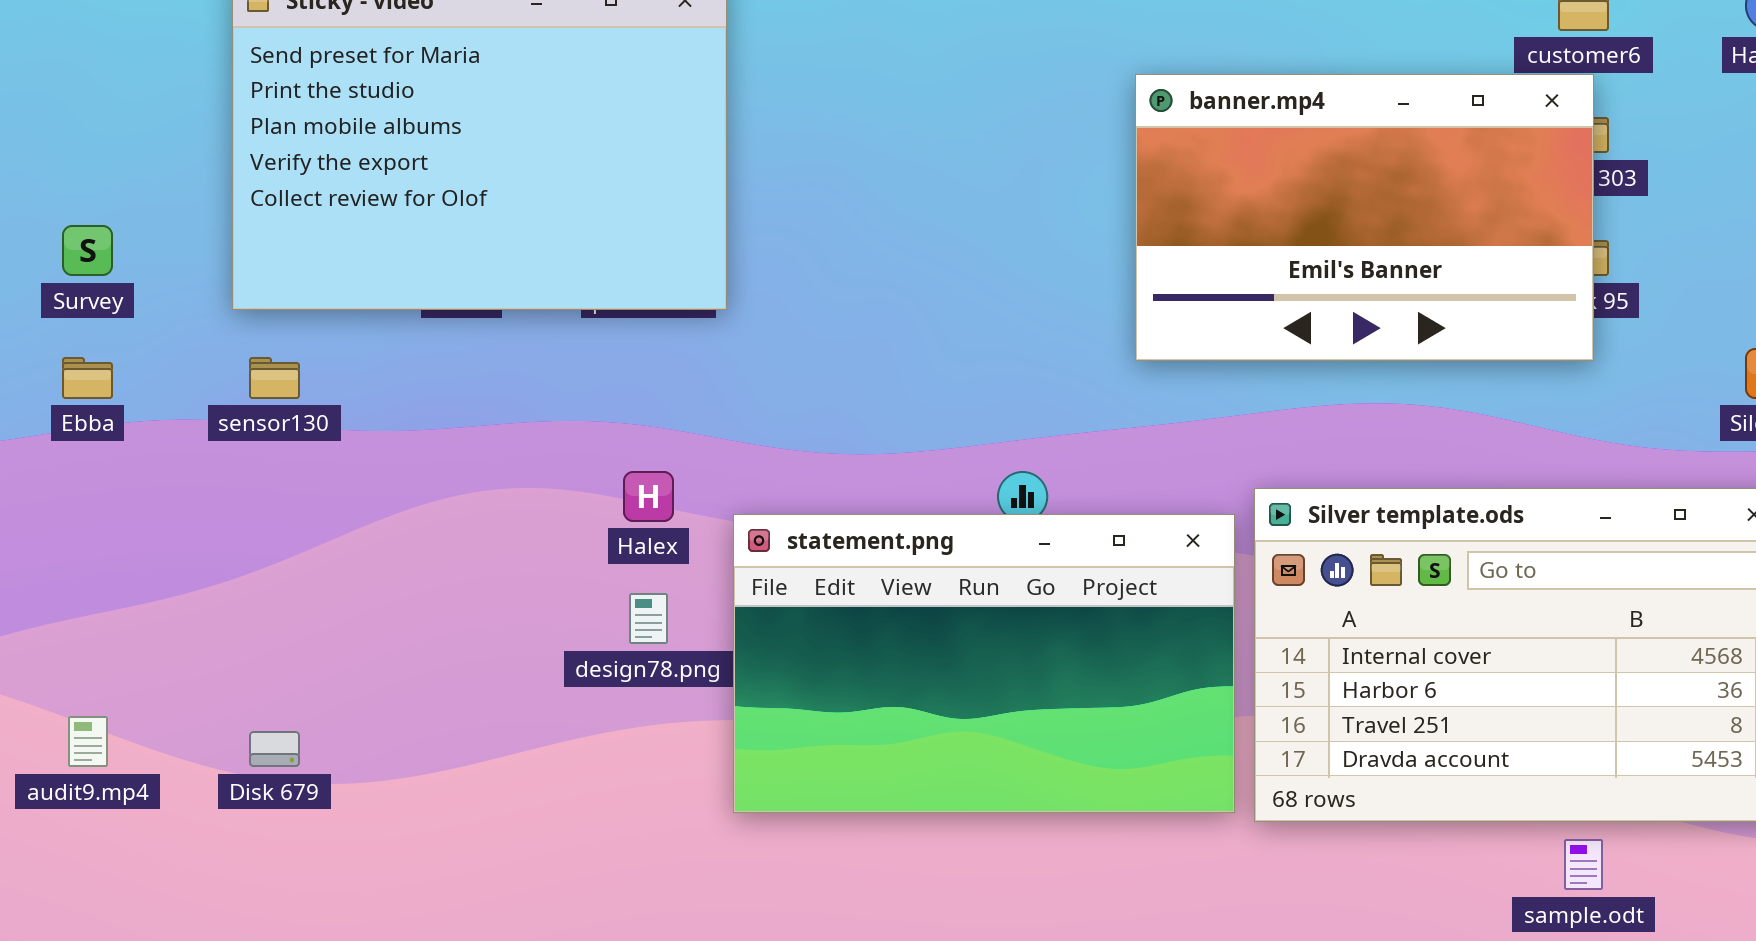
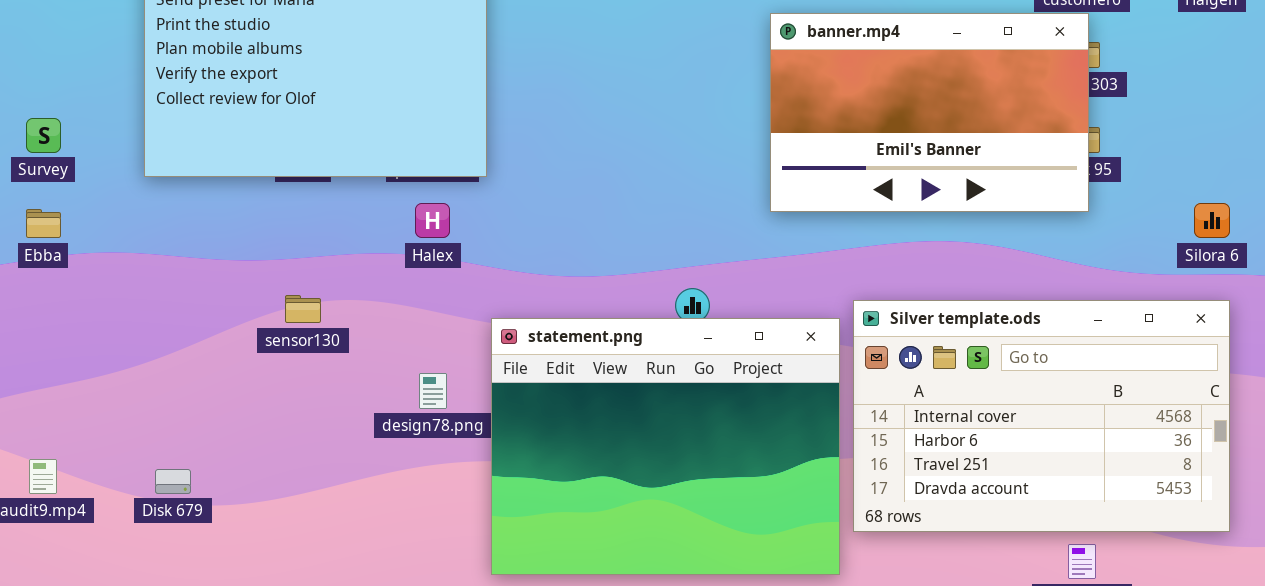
sensor130: [249,357,300,399] -> [285,295,321,323], moved
Halex: [623,471,674,522] -> [415,203,450,238], moved
statement.png: [733,514,1235,813] -> [491,318,840,575], resized

